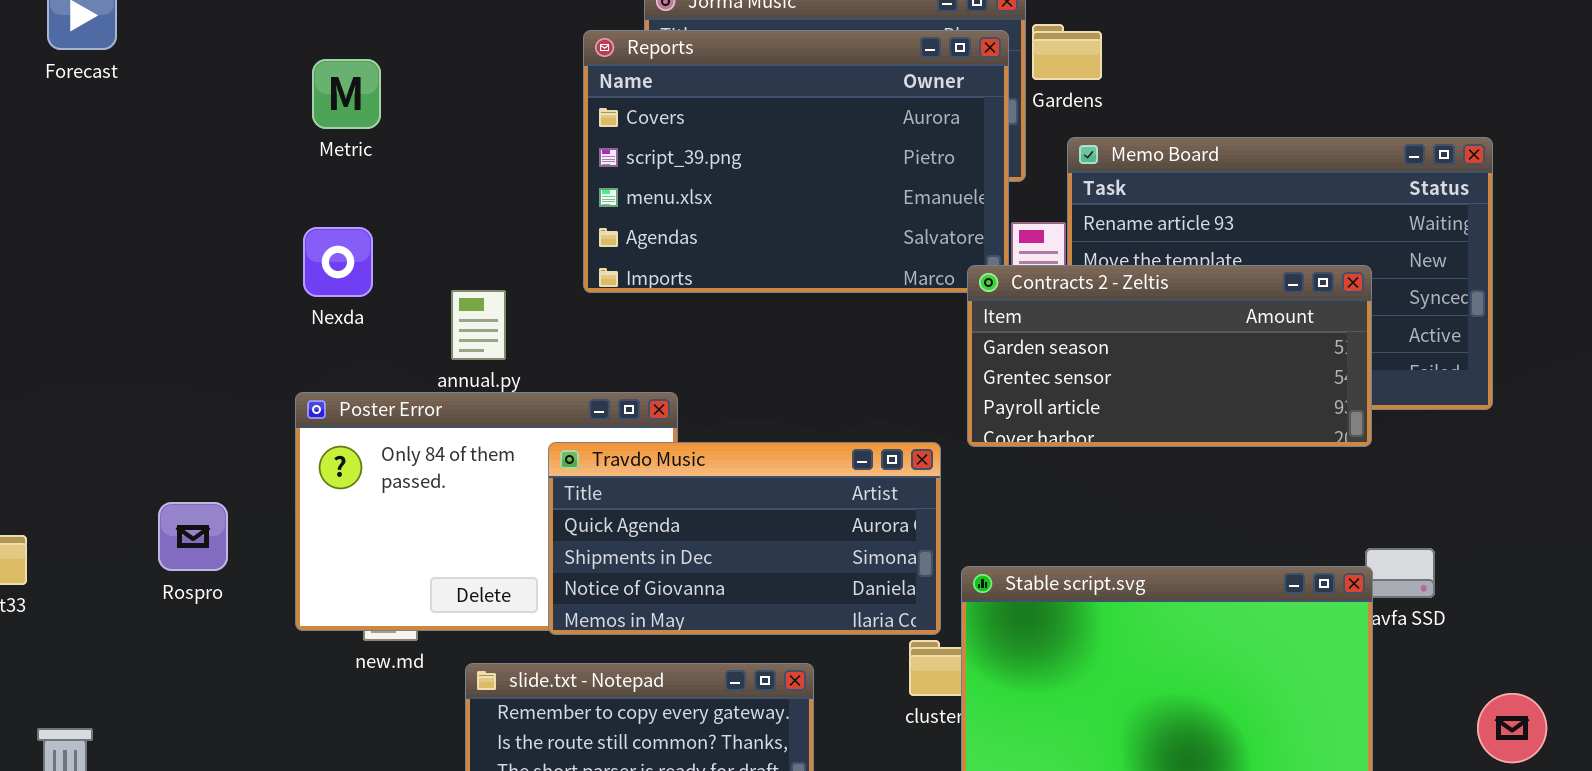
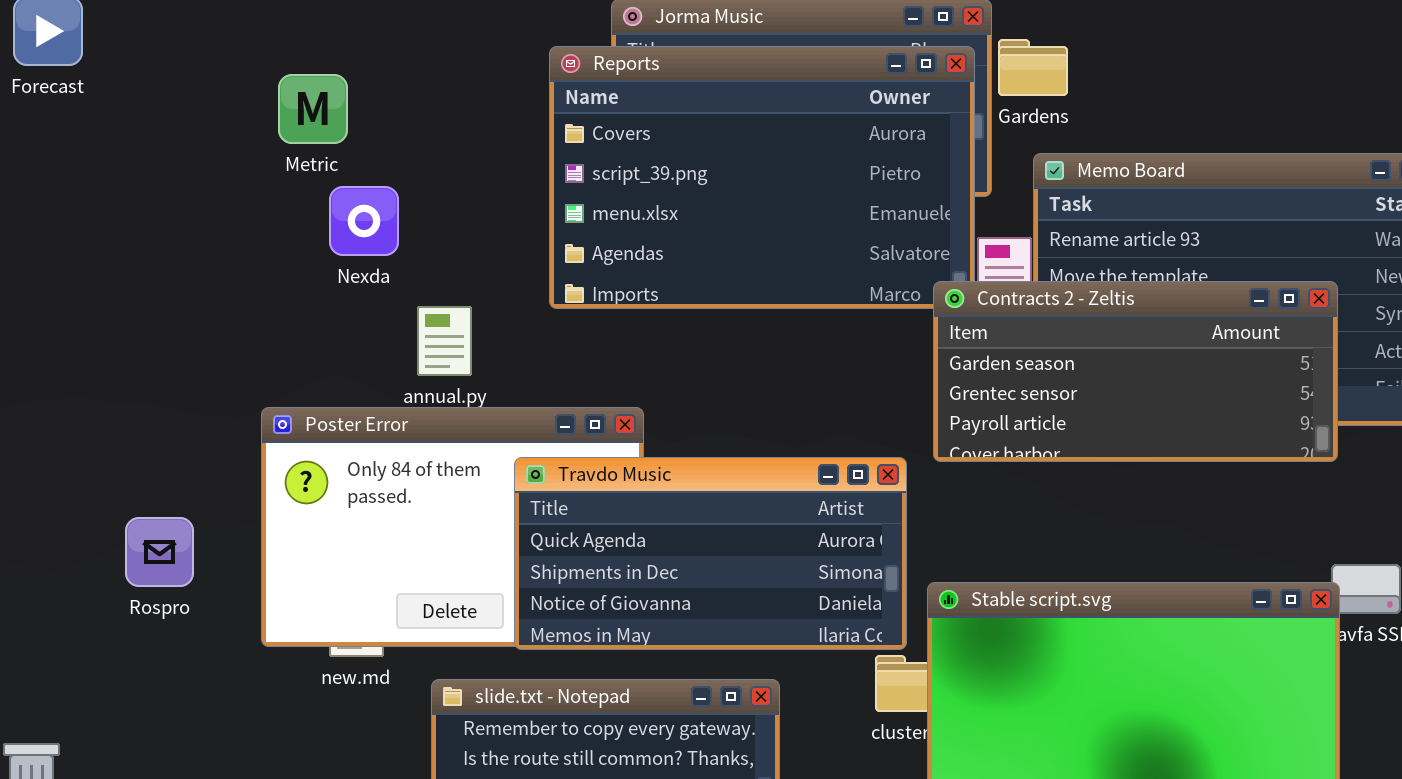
Nexda: [303,227,373,297] -> [329,186,399,256], moved

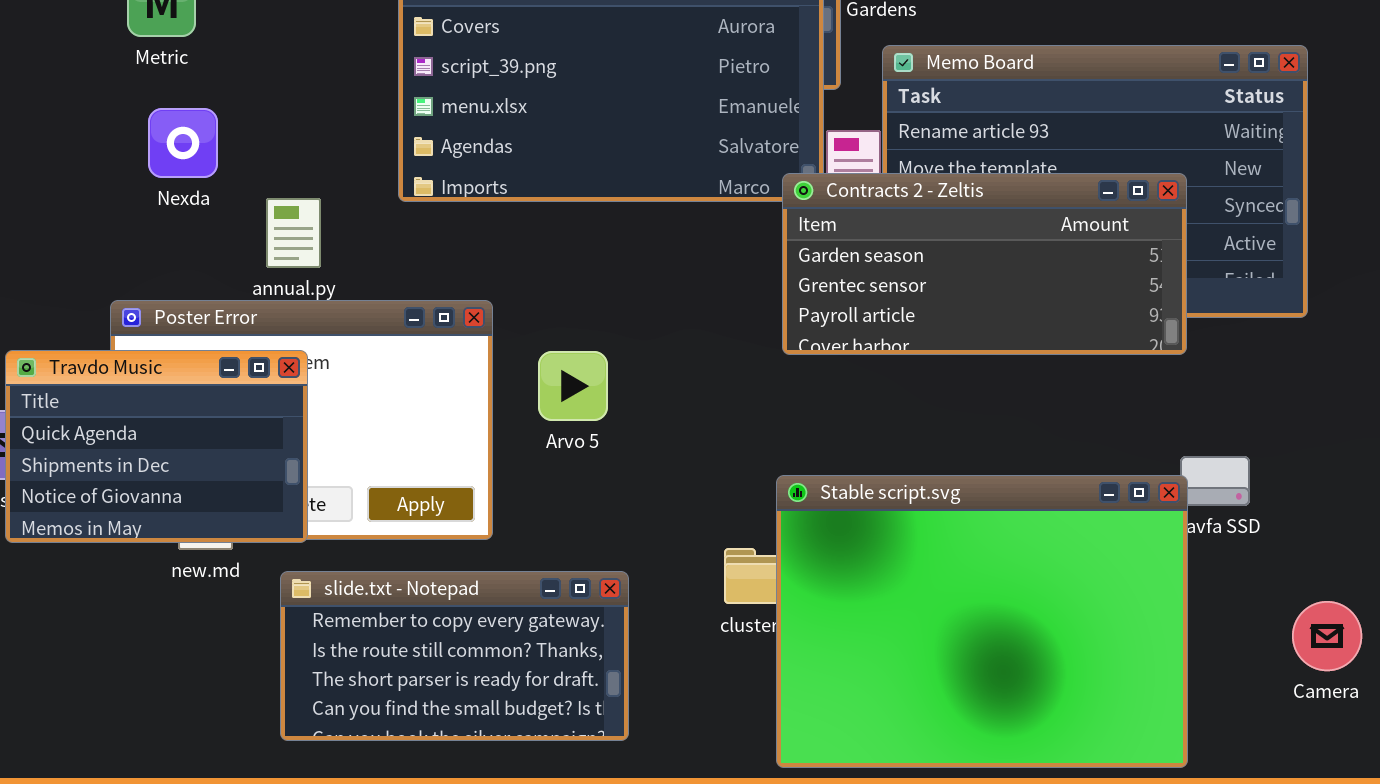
Nexda: [329,186,399,256] -> [148,108,218,178], moved
Travdo Music: [514,457,907,650] -> [5,350,308,543], moved, resized

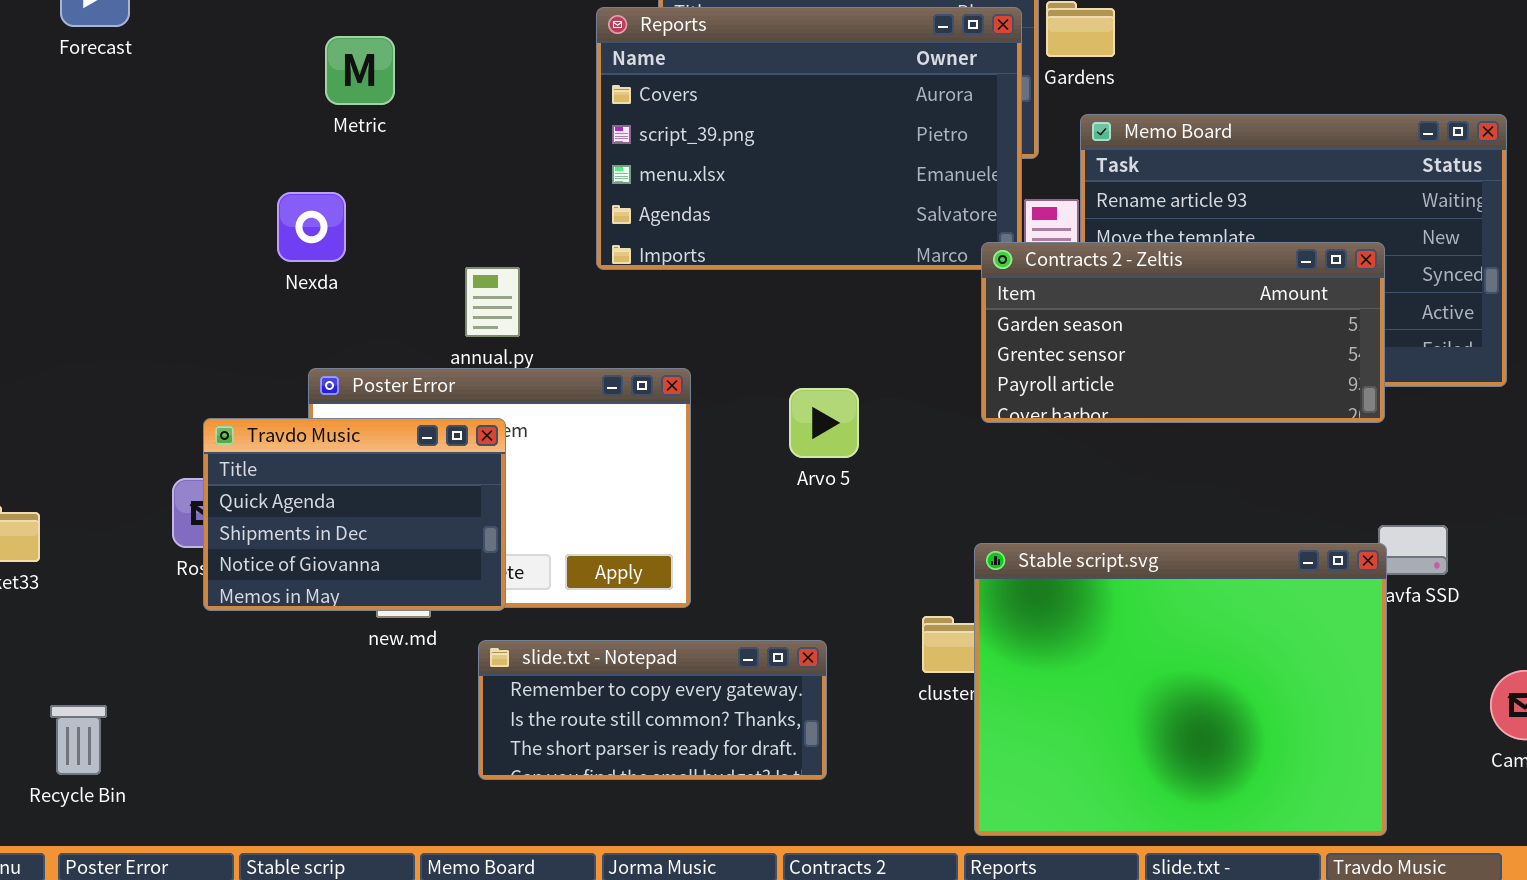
Nexda: [148,108,218,178] -> [277,192,346,262], moved
Arvo 5: [538,351,608,421] -> [789,388,859,458], moved
slide.txt - Notepad: [280,571,629,741] -> [478,640,827,780], resized

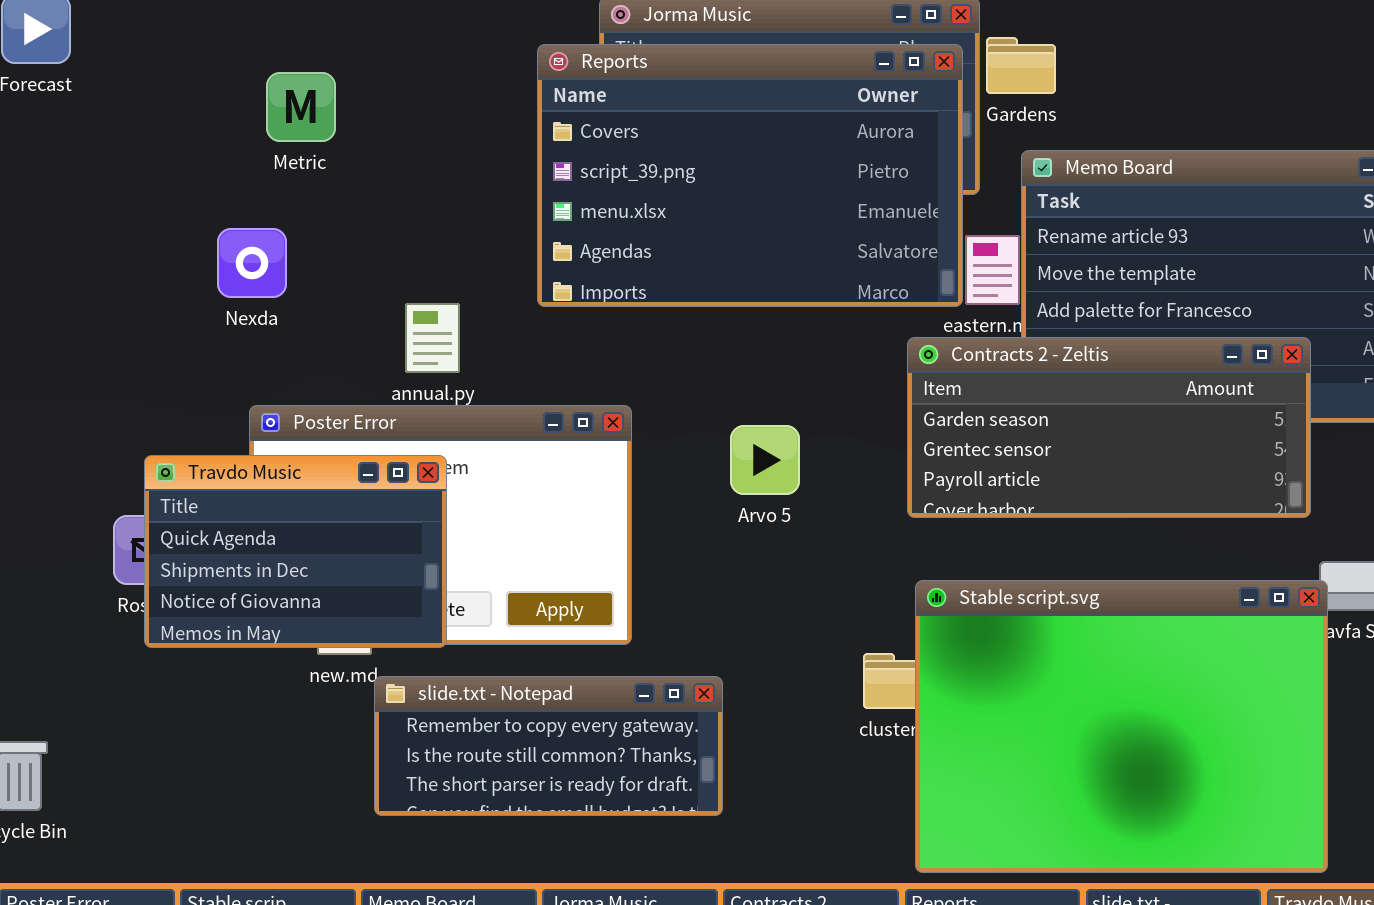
Contracts 2 - Zeltis: [981,242,1385,423] -> [907,337,1311,518], moved
slide.txt - Notepad: [478,640,827,780] -> [374,676,723,816], moved

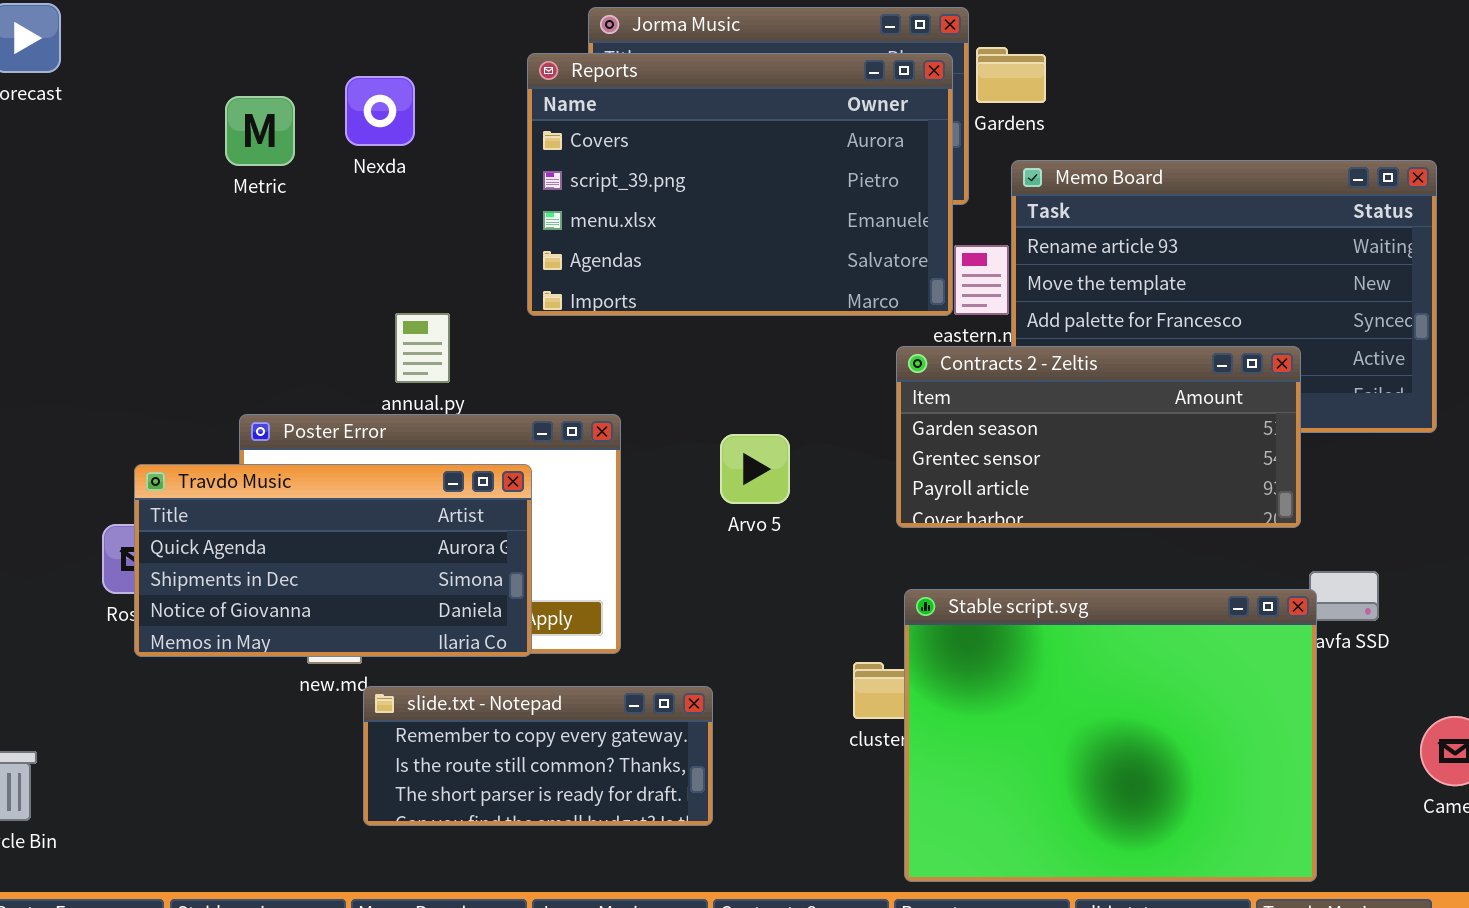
Metric: [266,72,336,142] -> [225,96,295,166], moved
Nexda: [217,228,287,298] -> [345,76,415,146], moved
Travdo Music: [144,455,447,648] -> [134,464,532,657], resized

